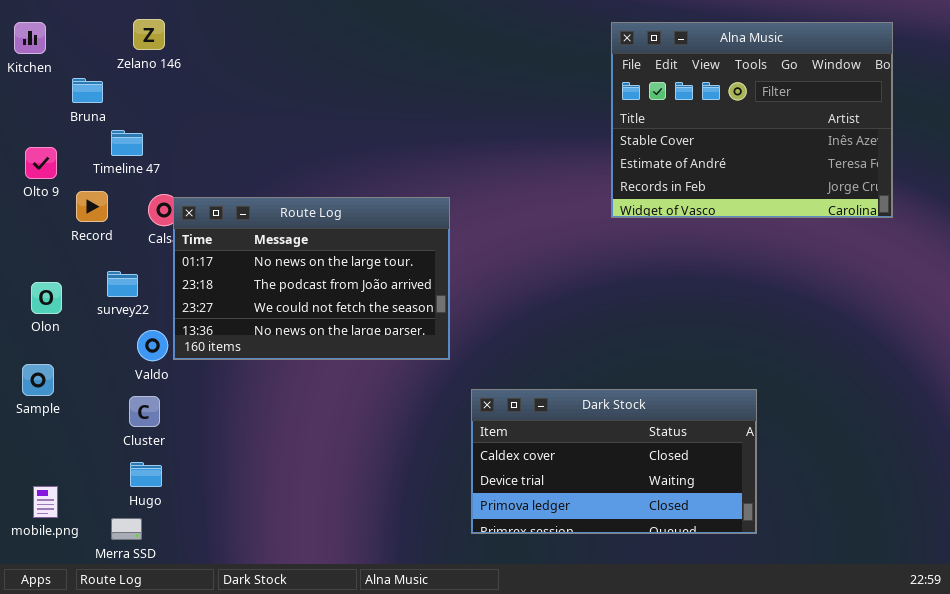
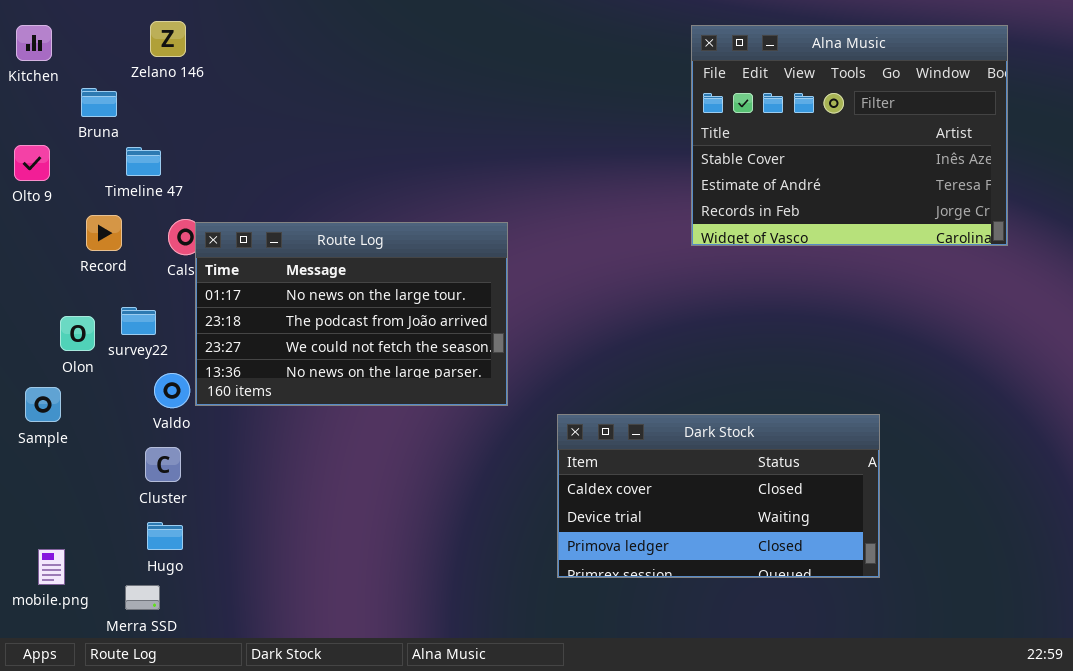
Olto 9: [25,147,57,179] -> [14,145,50,181], moved
Olon: [31,282,62,314] -> [60,316,95,351], moved
Sample: [22,364,54,396] -> [25,387,61,422], moved
Dark Stock: [471,389,757,534] -> [557,414,880,578], moved

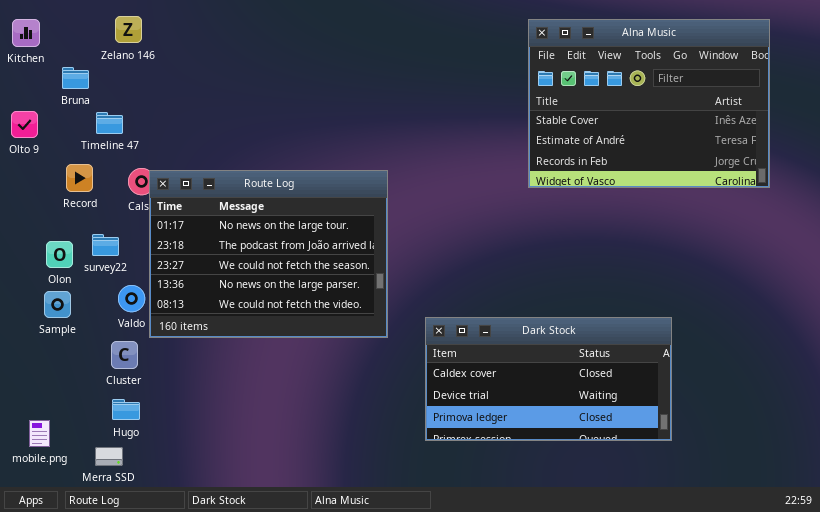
Route Log: [195,222,508,406] -> [149,170,388,338], resized
Sample: [25,387,61,422] -> [44,291,71,318], moved

